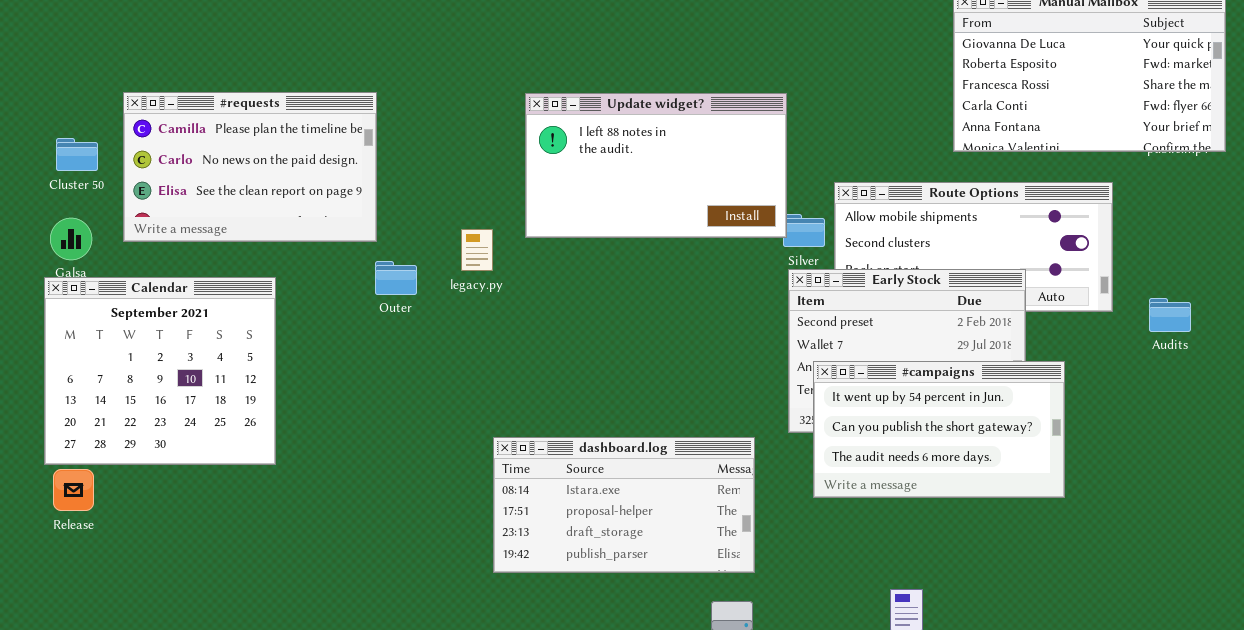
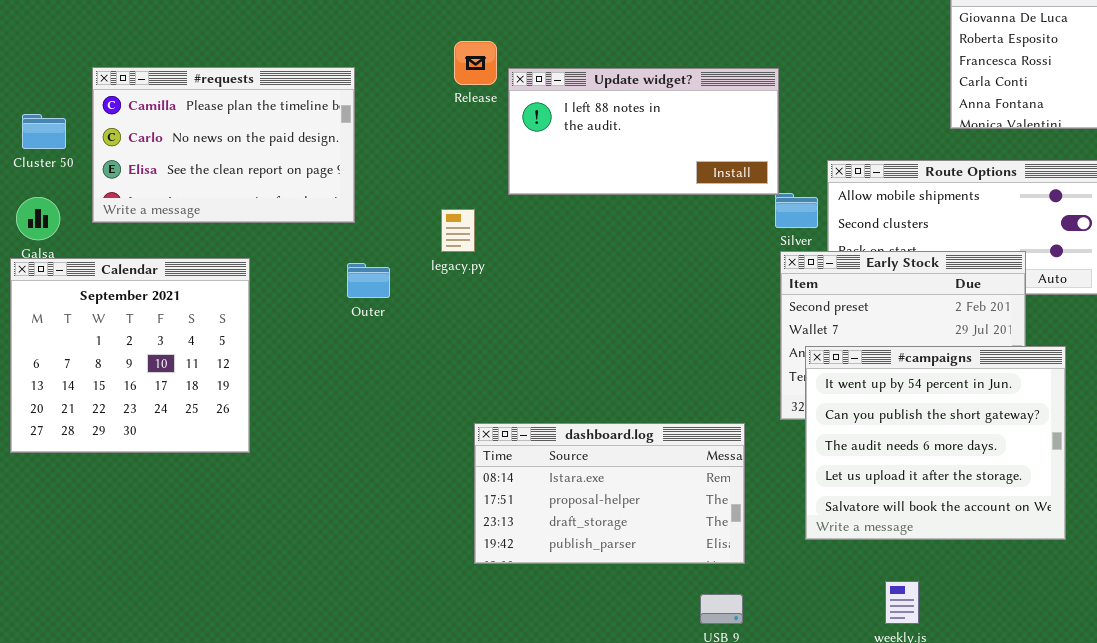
Update widget?: [525,93,787,238] -> [508,68,779,195], resized
Outer: [375,261,417,295] -> [347,263,390,298], moved
#campaigns: [813,361,1065,498] -> [805,346,1066,540], resized
Release: [53,469,94,511] -> [454,41,497,85], moved

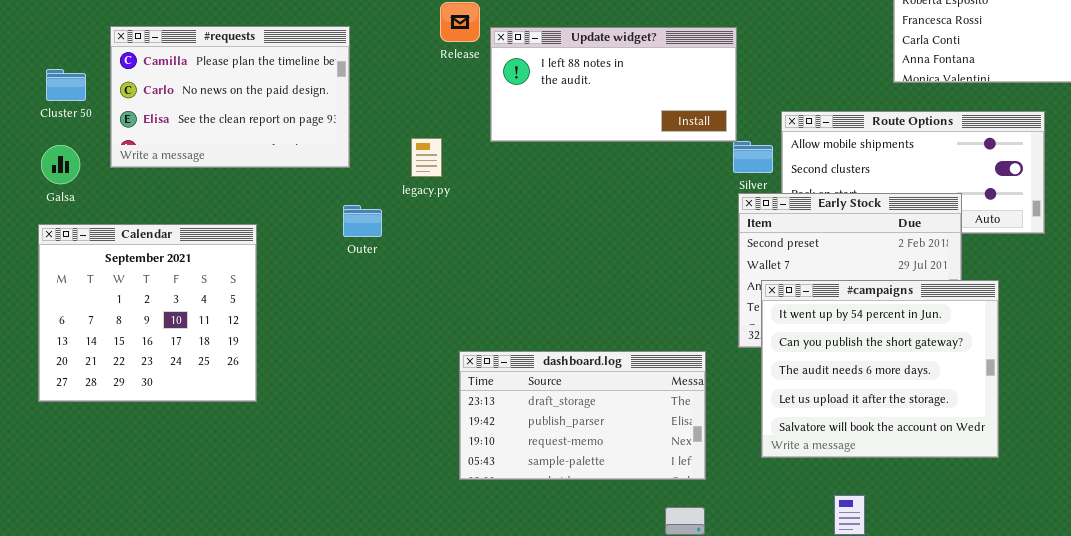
legacy.py: [441,209,475,252] -> [411,138,442,177], moved
Calendar: [10,258,250,453] -> [38,224,257,402], moved
dashboard.log: [474,423,745,564] -> [459,351,706,480], scrolled down 2 rows

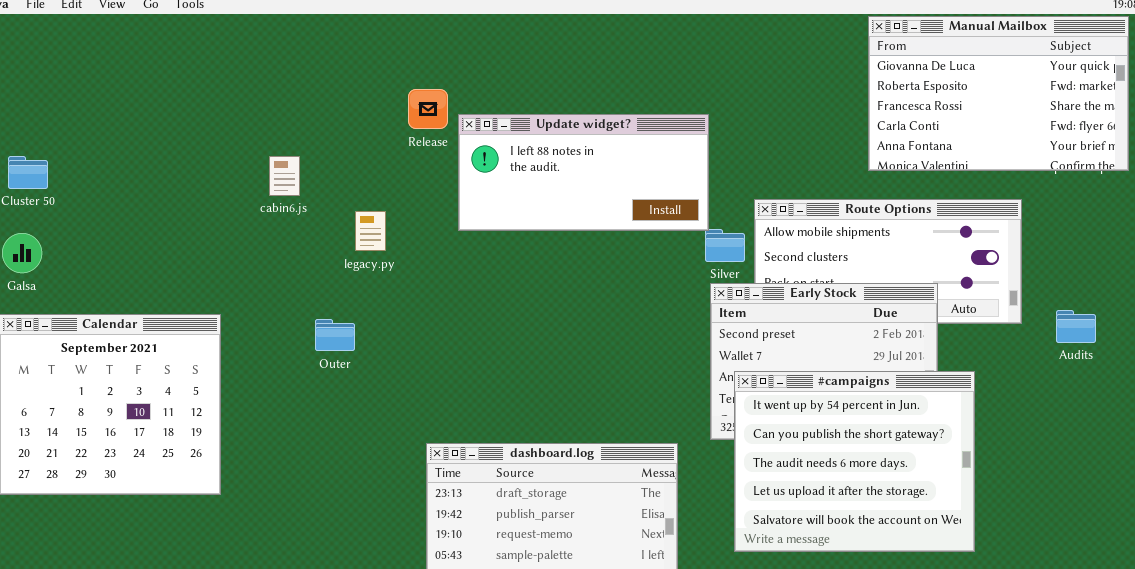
#requests: [110,26,350,168] -> none, closed
legacy.py: [411,138,442,177] -> [355,211,386,251], moved
Outer: [343,205,382,237] -> [315,319,355,351], moved

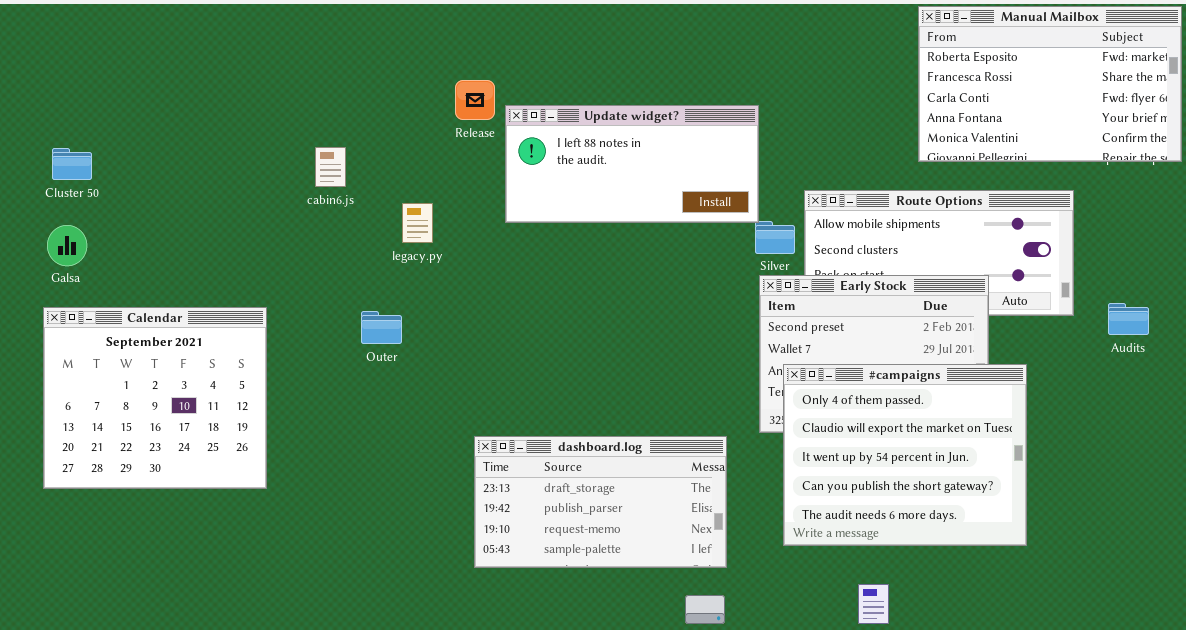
Manual Mailbox: [868,16,1129,171] -> [918,6,1182,162], scrolled down 1 row
#campaigns: [734,371,975,552] -> [783,364,1027,546], scrolled up 2 rows

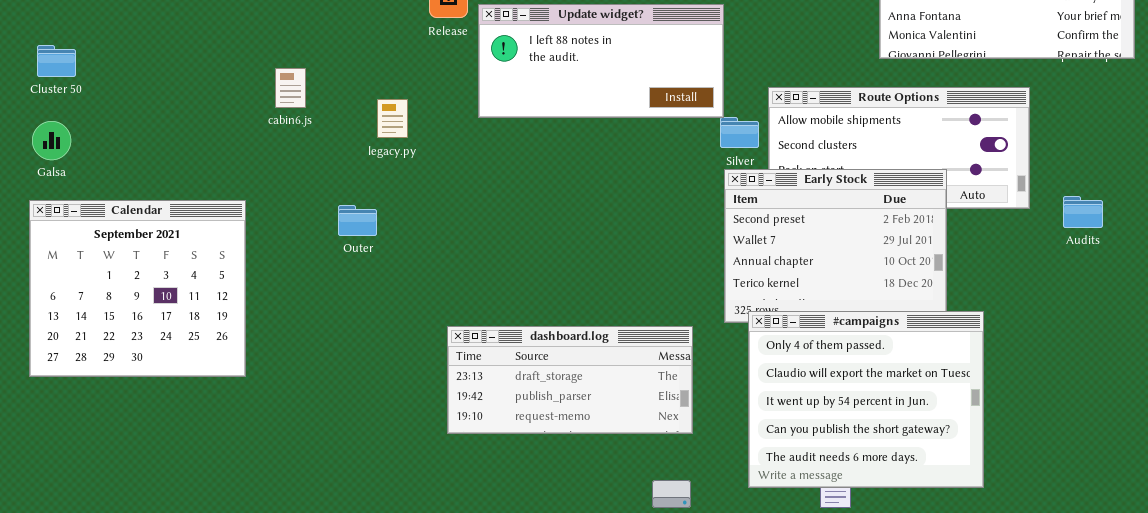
cabin6.js: [315,147,346,187] -> [275,68,306,108], moved
#campaigns: [783,364,1027,546] -> [748,311,984,488], moved
dashboard.log: [474,436,727,568] -> [447,326,693,434], resized

